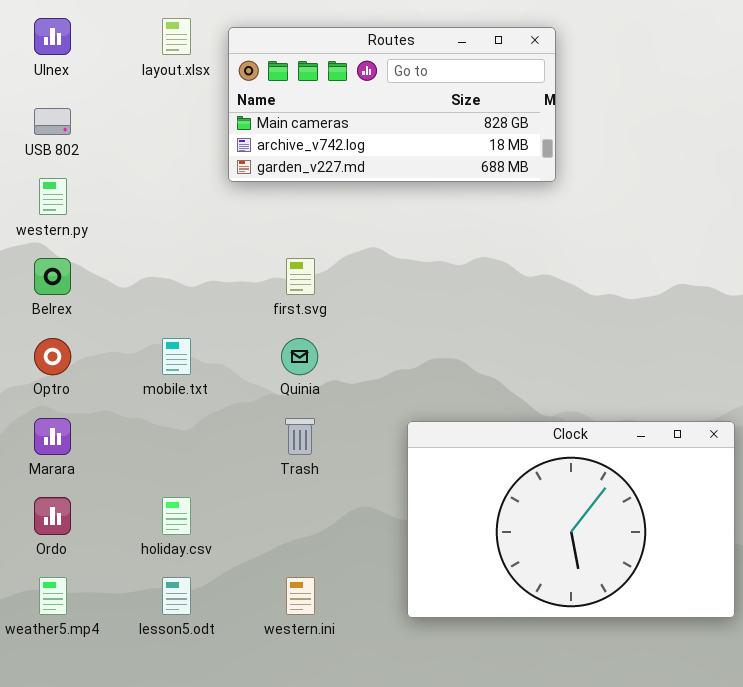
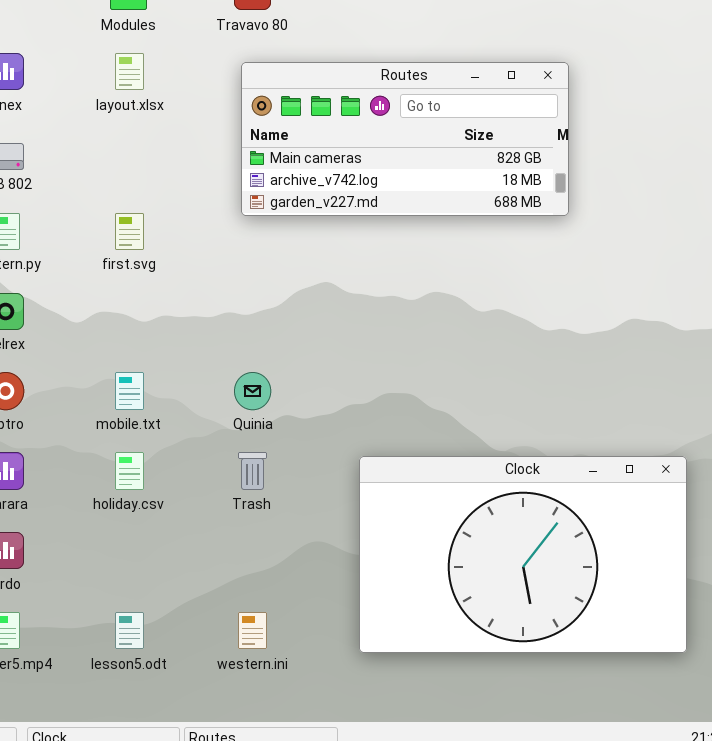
Routes: [228,27,556,182] -> [241,62,569,216], moved
first.svg: [286,258,315,295] -> [115,213,144,250], moved
holiday.csv: [162,497,191,535] -> [115,452,144,490], moved

